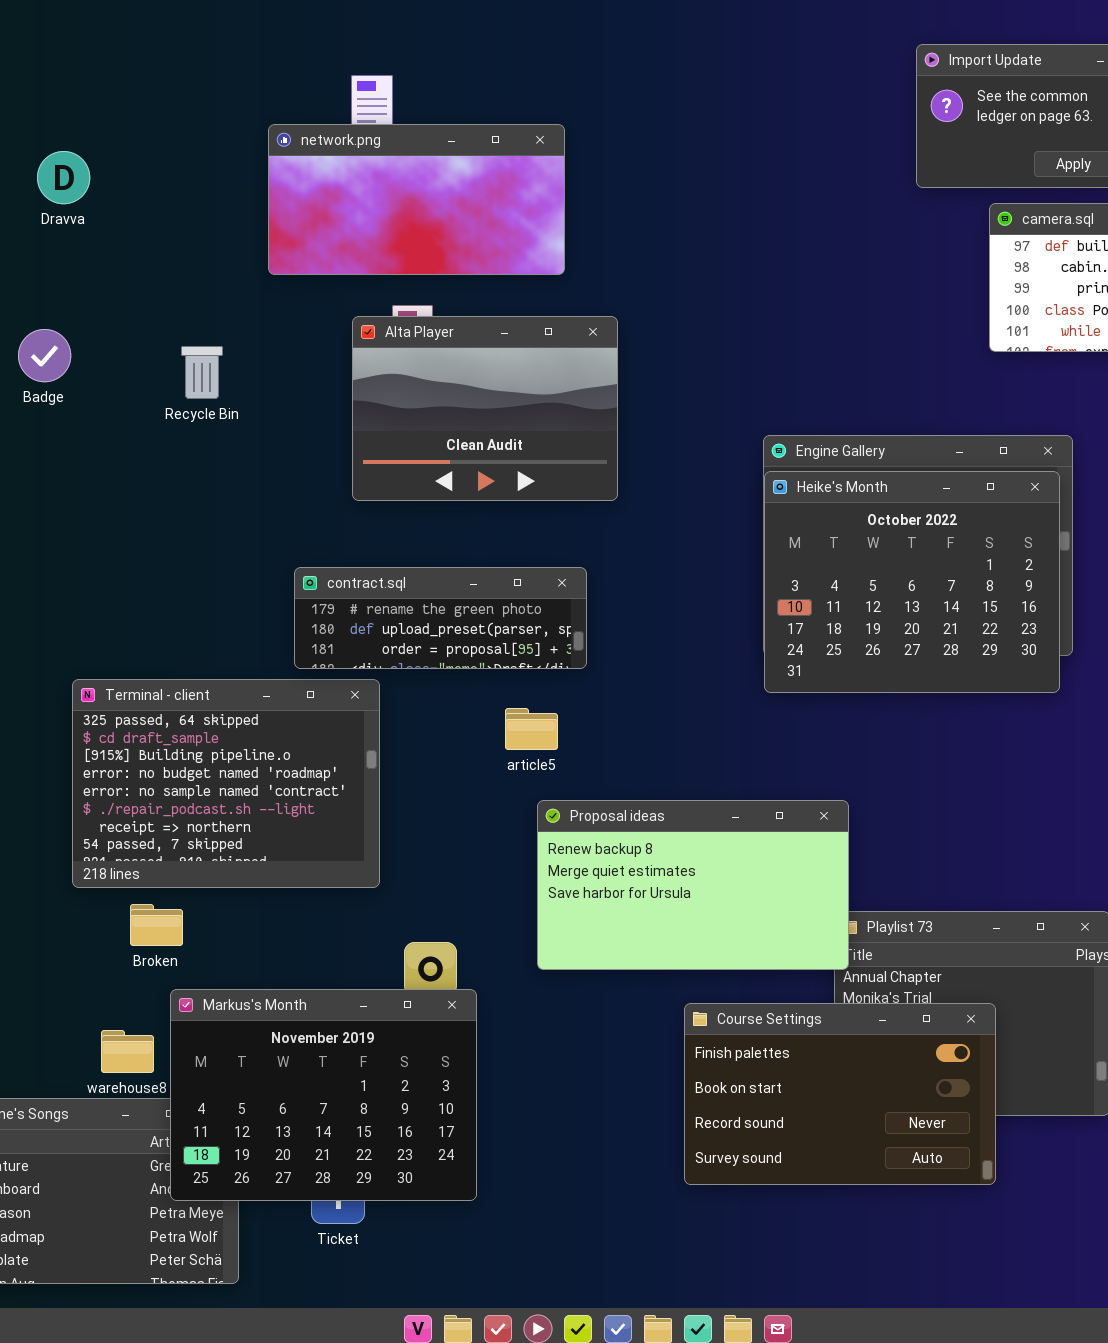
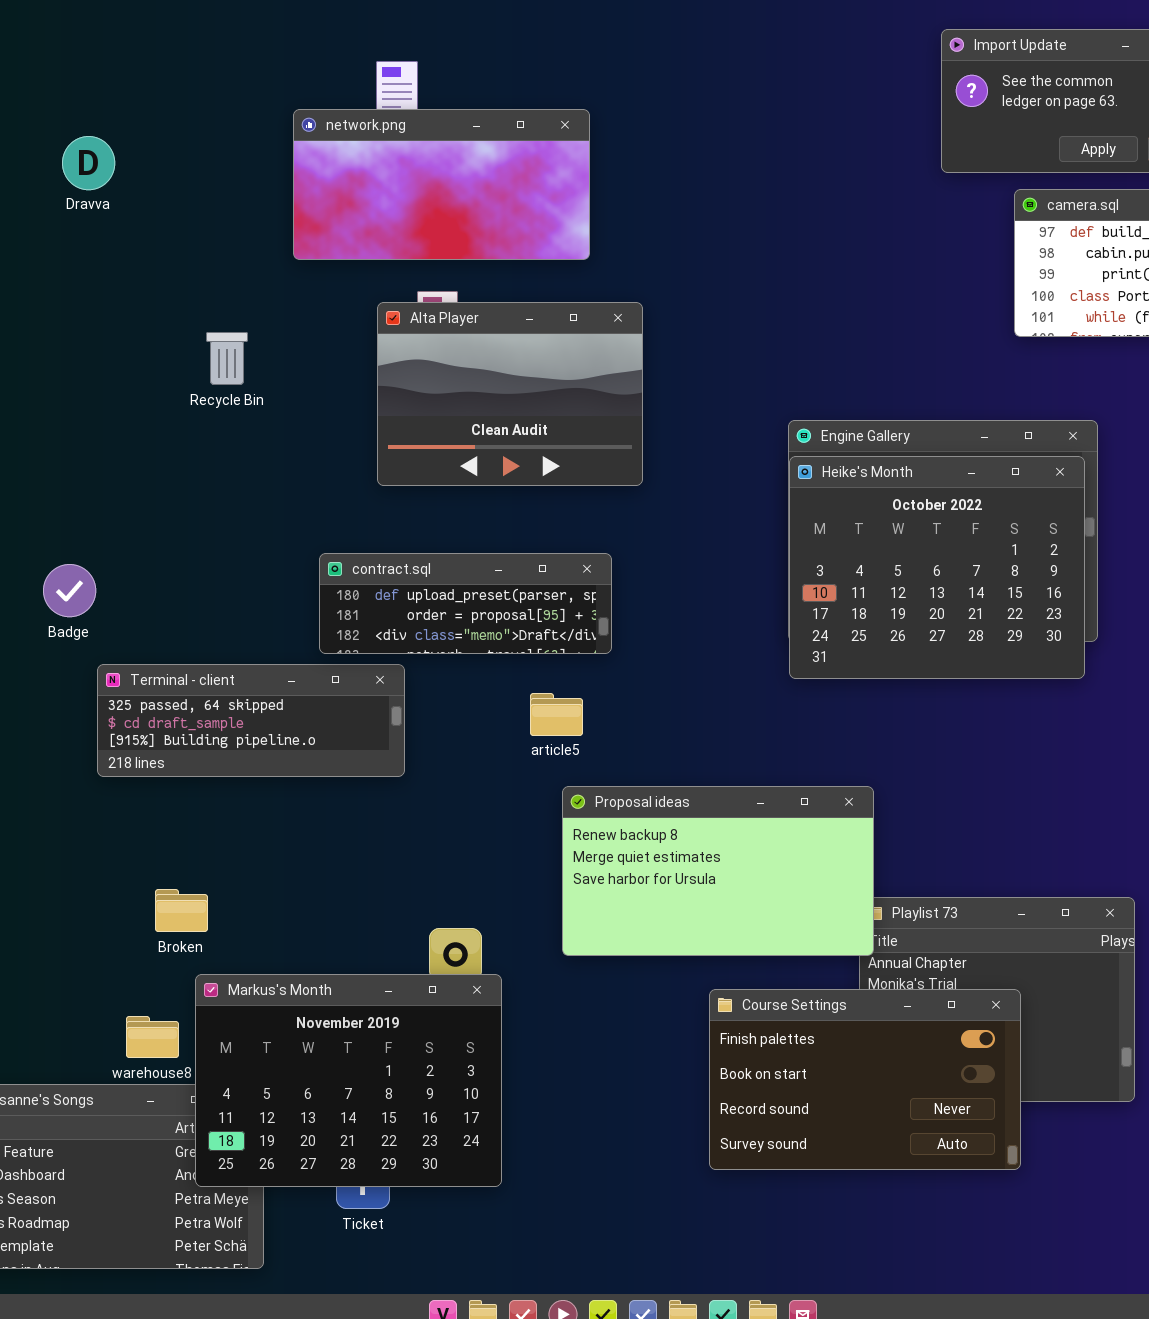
Badge: [18,329,71,382] -> [43,564,96,617], moved
contract.sql: [294,567,587,669] -> [319,553,612,654], scrolled down 1 row
Terminal - client: [72,679,380,888] -> [97,664,405,777], resized

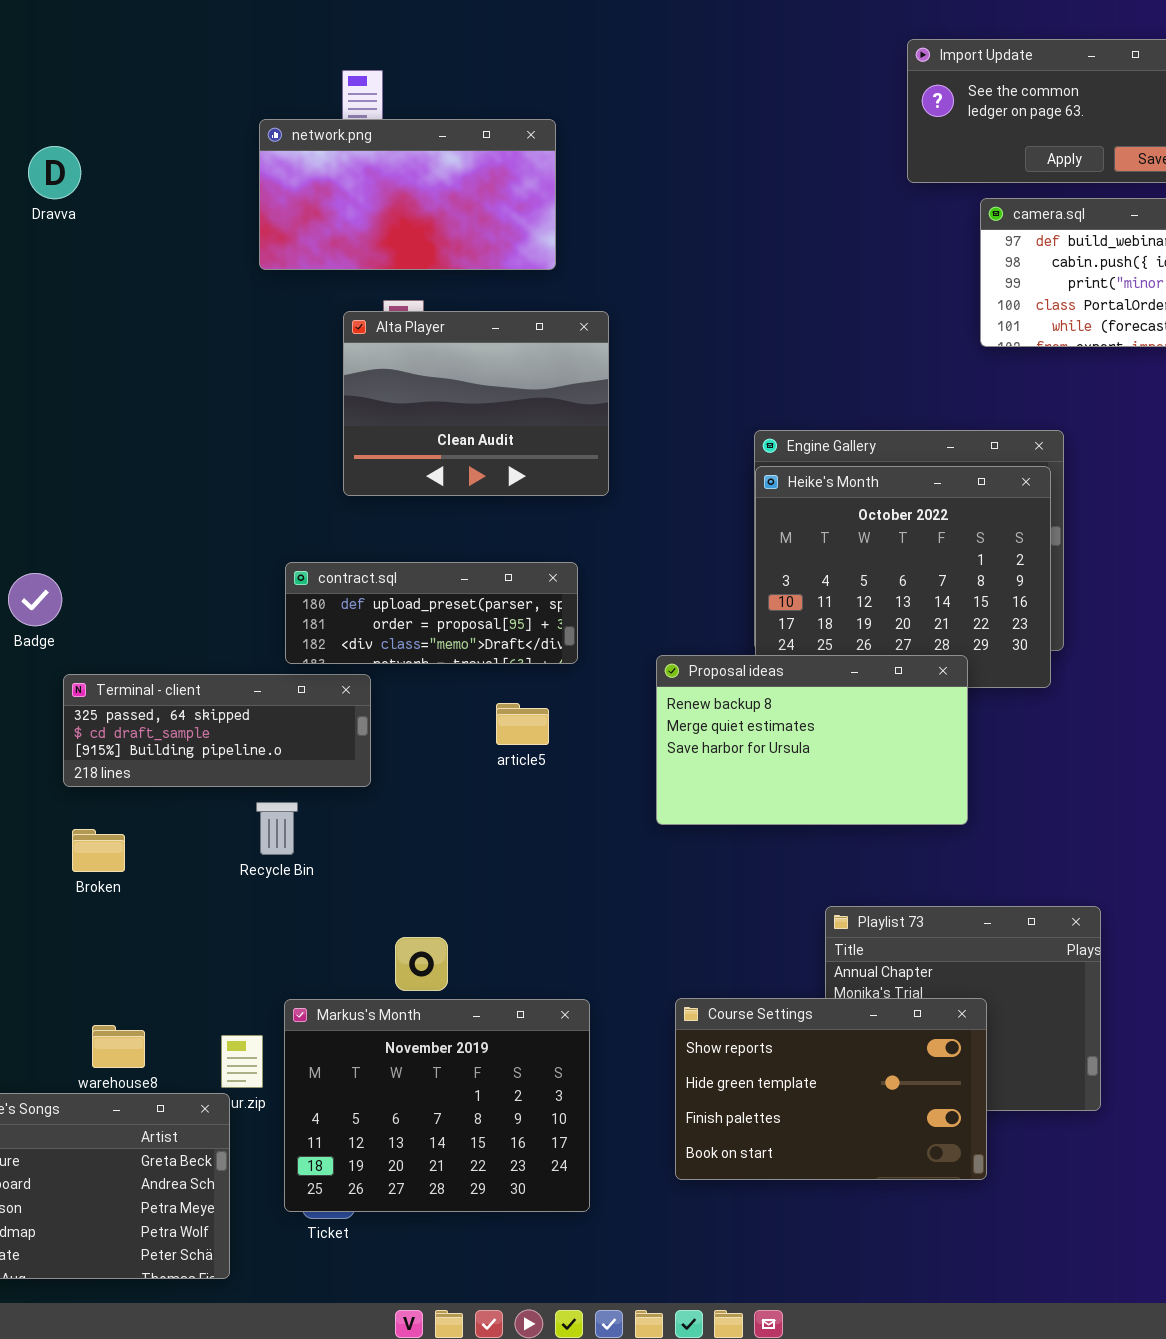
Recycle Bin: [206,332,248,385] -> [256,802,298,855], moved
Proposal ideas: [562,786,874,956] -> [656,655,968,825], moved
Broken: [155,889,208,932] -> [72,829,125,872], moved
Markus's Month: [195,974,502,1187] -> [284,999,590,1212], moved
Course Settings: [709,989,1021,1170] -> [675,998,987,1180], scrolled up 2 rows

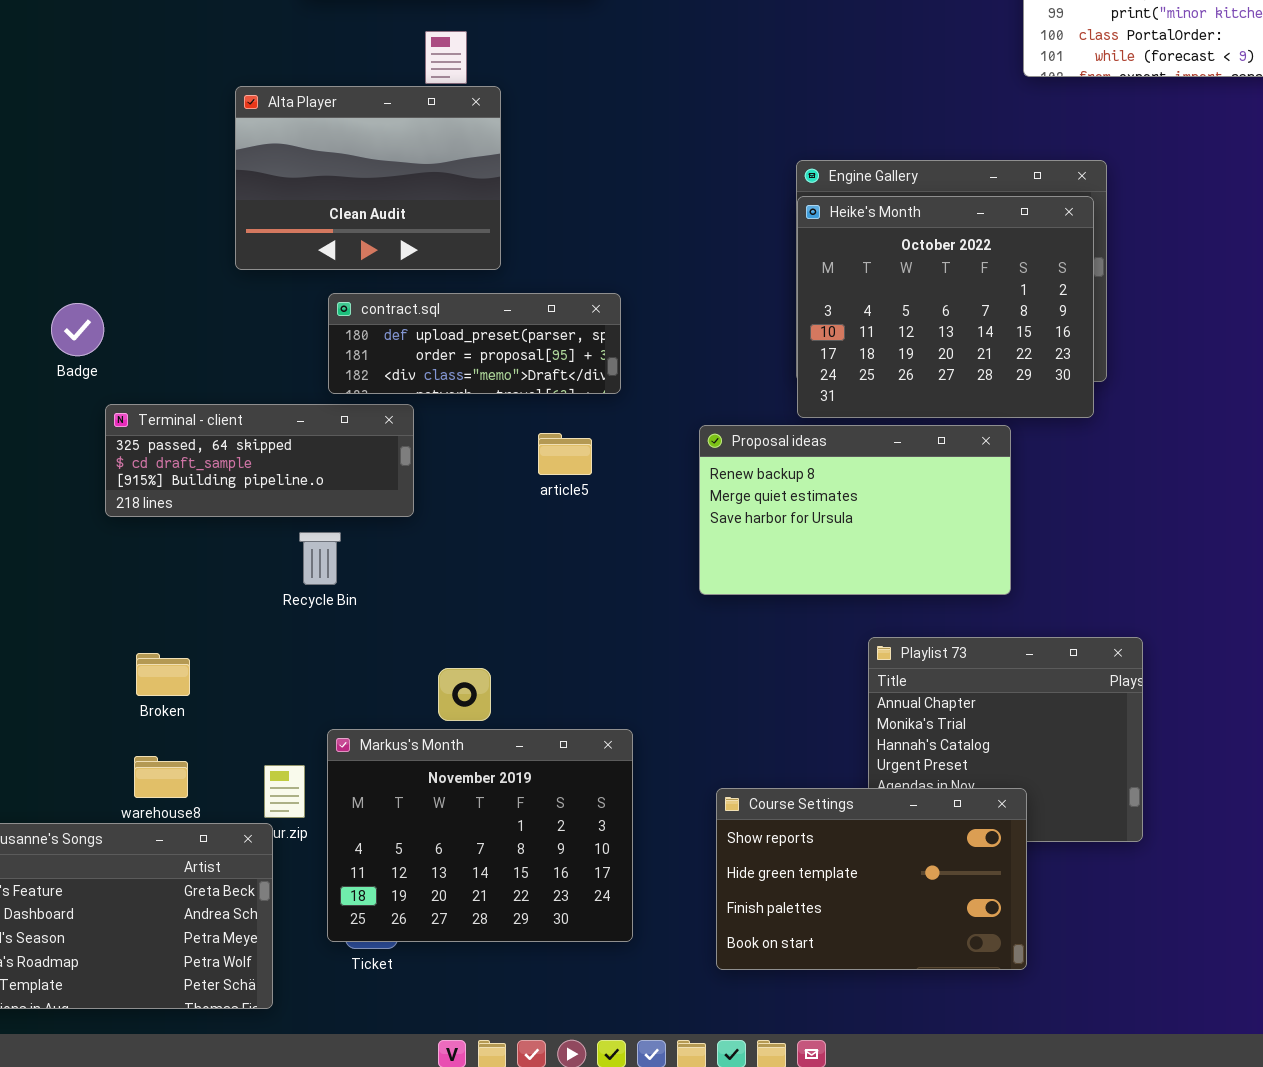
Alta Player: [343,311,609,496] -> [235,86,501,270], moved
Proposal ideas: [656,655,968,825] -> [699,425,1011,595], moved
Broken: [72,829,125,872] -> [136,653,190,696], moved
Course Settings: [675,998,987,1180] -> [716,788,1027,970], moved

